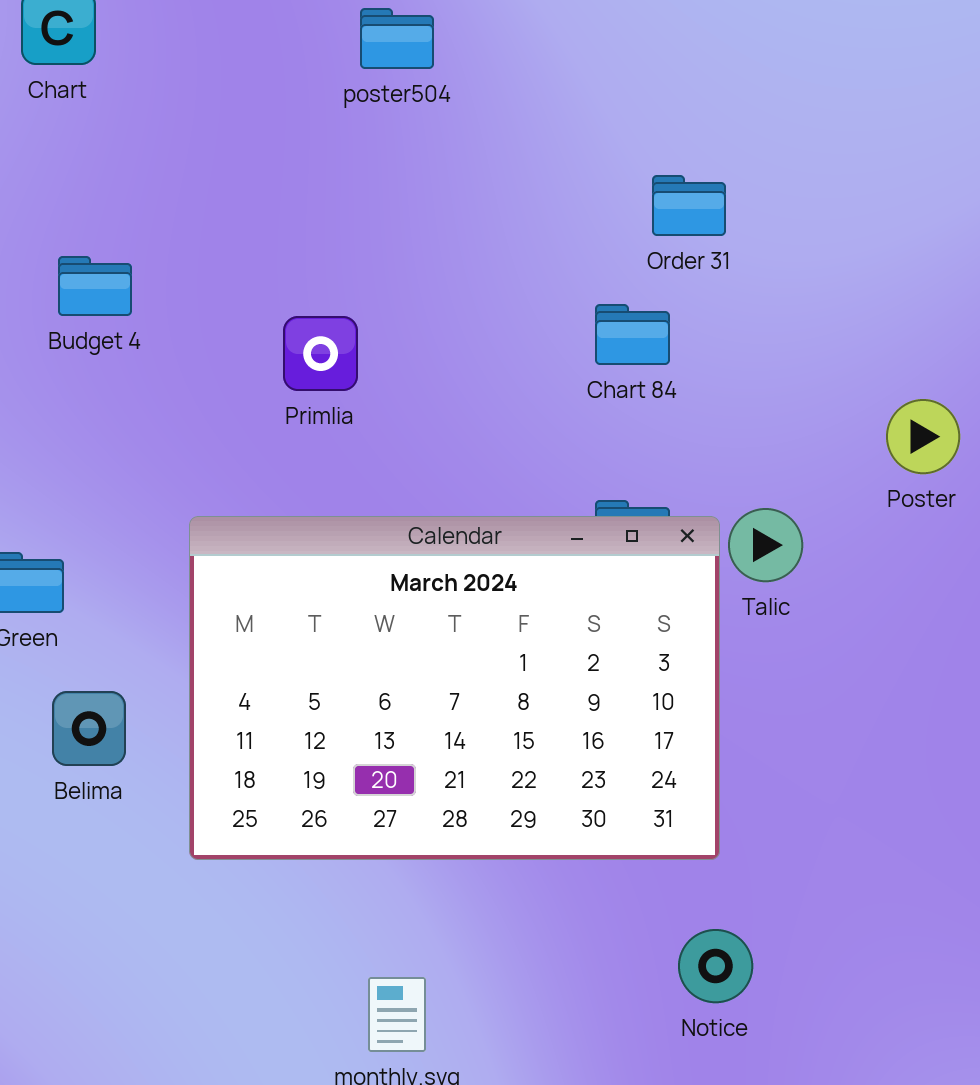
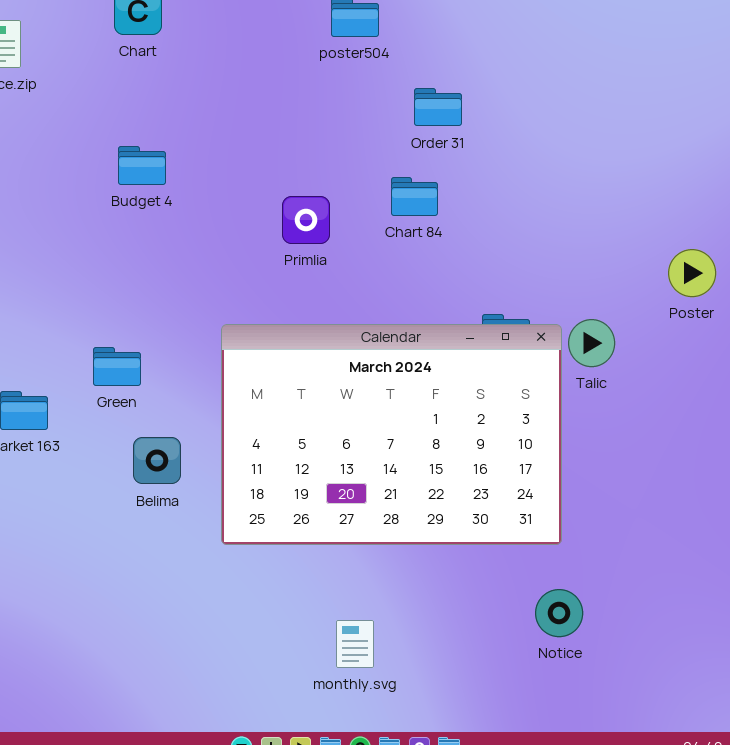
Order 31: [652,175,726,236] -> [414,88,462,126], moved
Budget 4: [58,256,132,316] -> [118,146,166,185], moved
Chart 84: [595,304,670,365] -> [391,177,438,216], moved

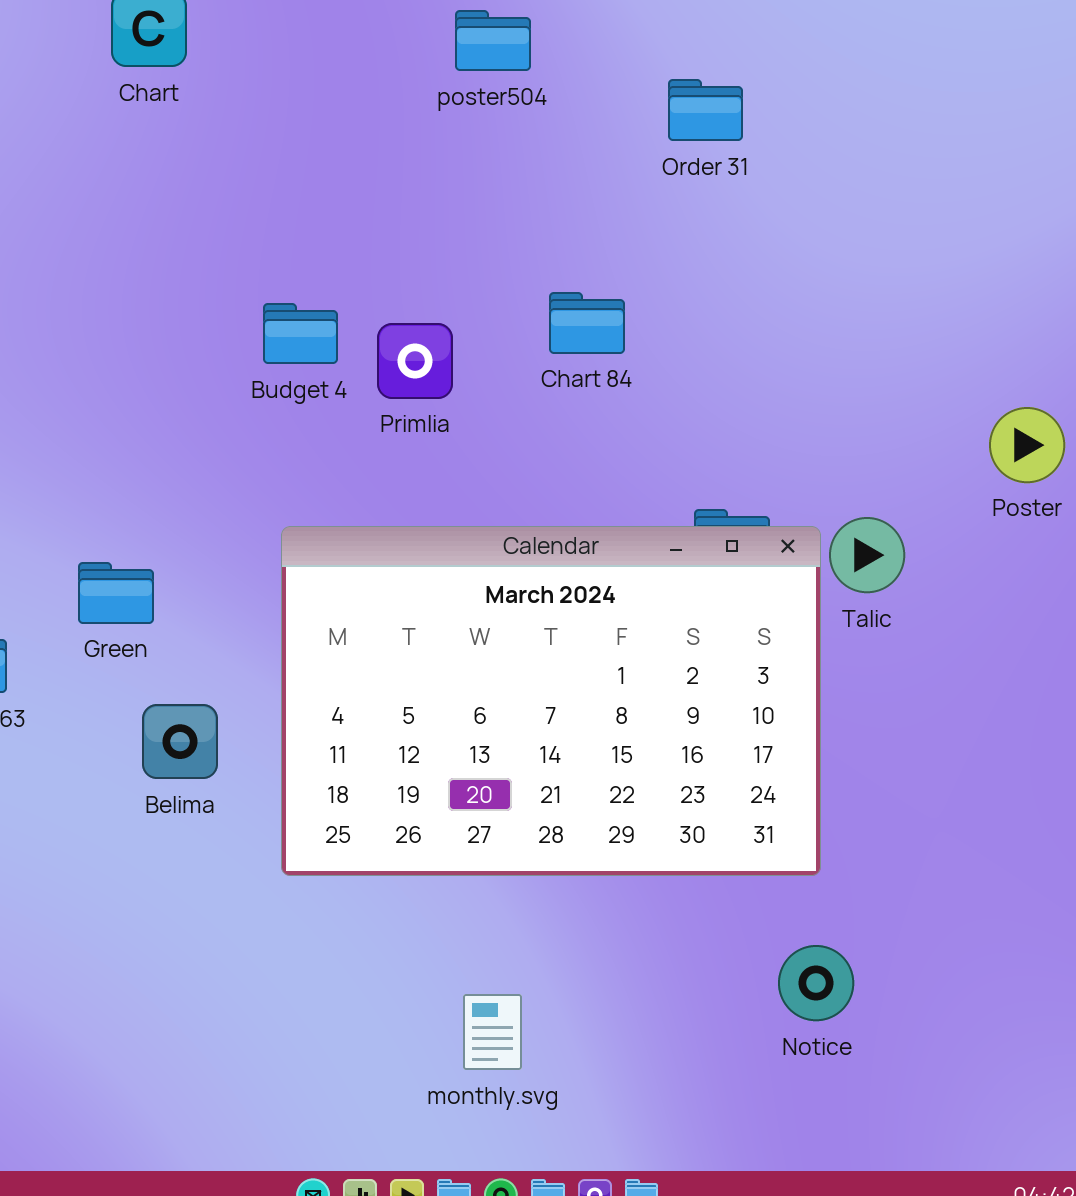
Order 31: [414,88,462,126] -> [668,79,743,141], moved
Budget 4: [118,146,166,185] -> [263,303,338,364], moved

